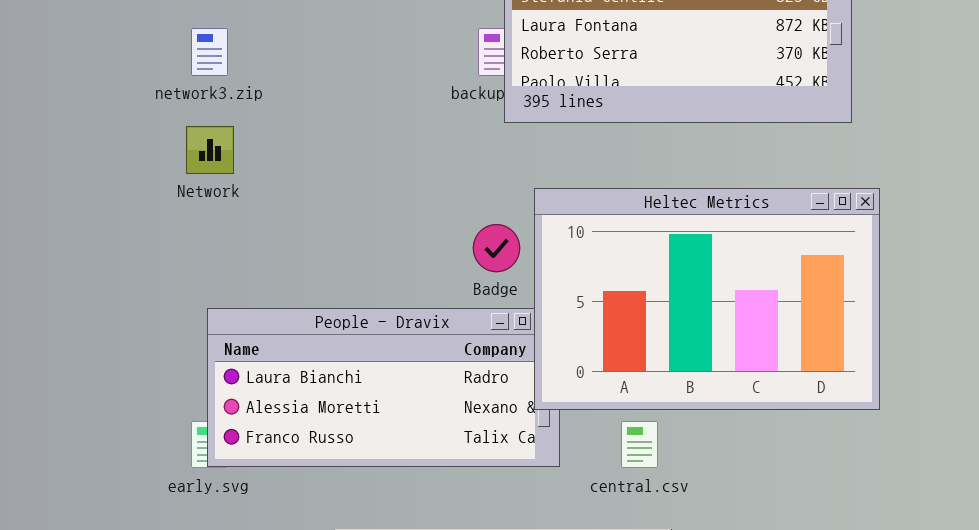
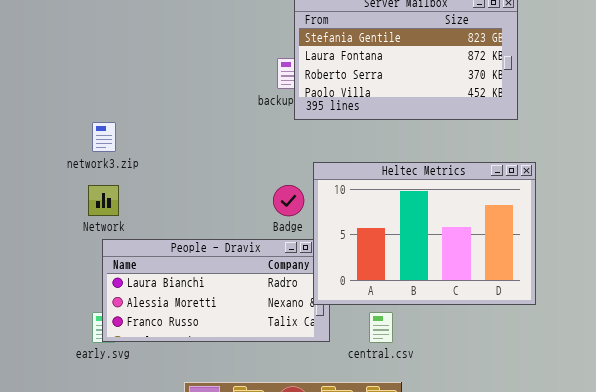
network3.zip: [191,28,228,76] -> [92,122,116,152], moved
Network: [186,126,234,174] -> [88,185,119,216], moved

